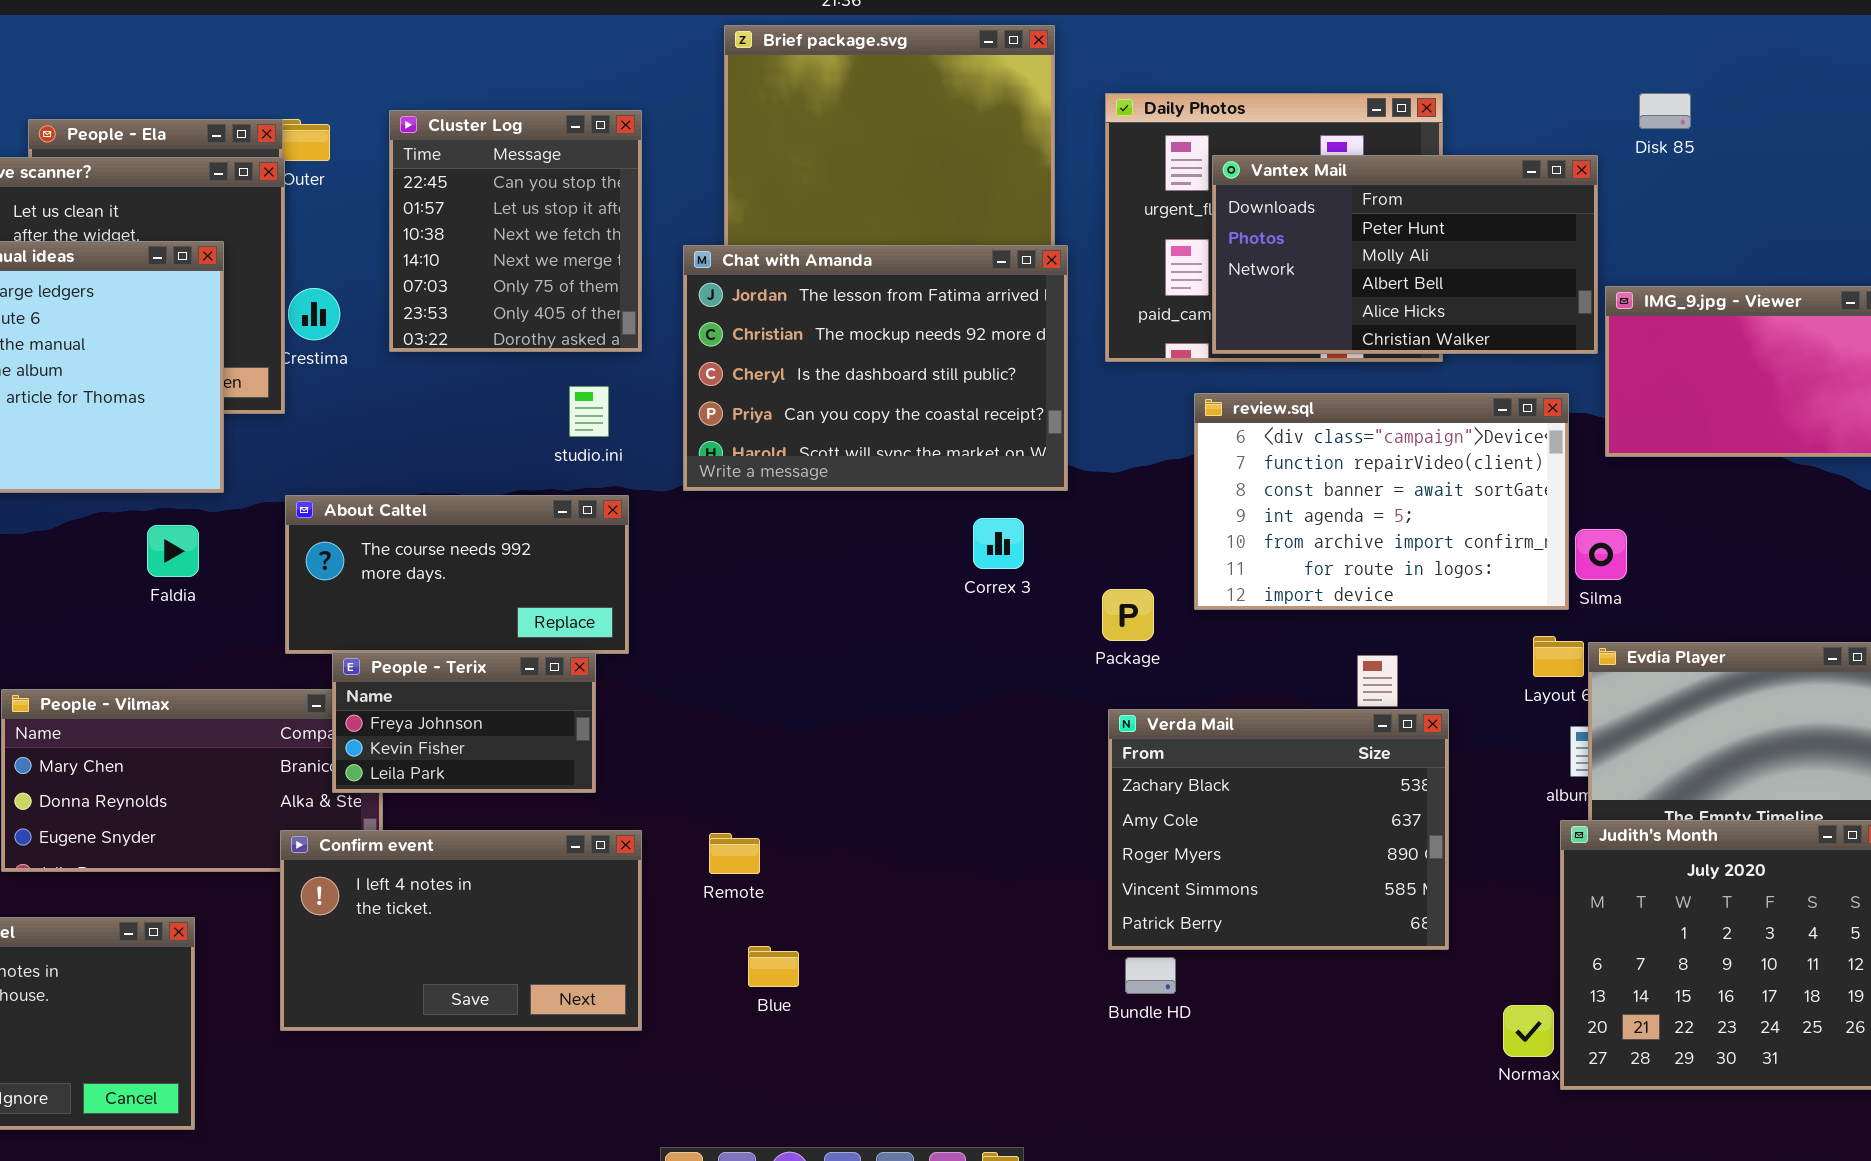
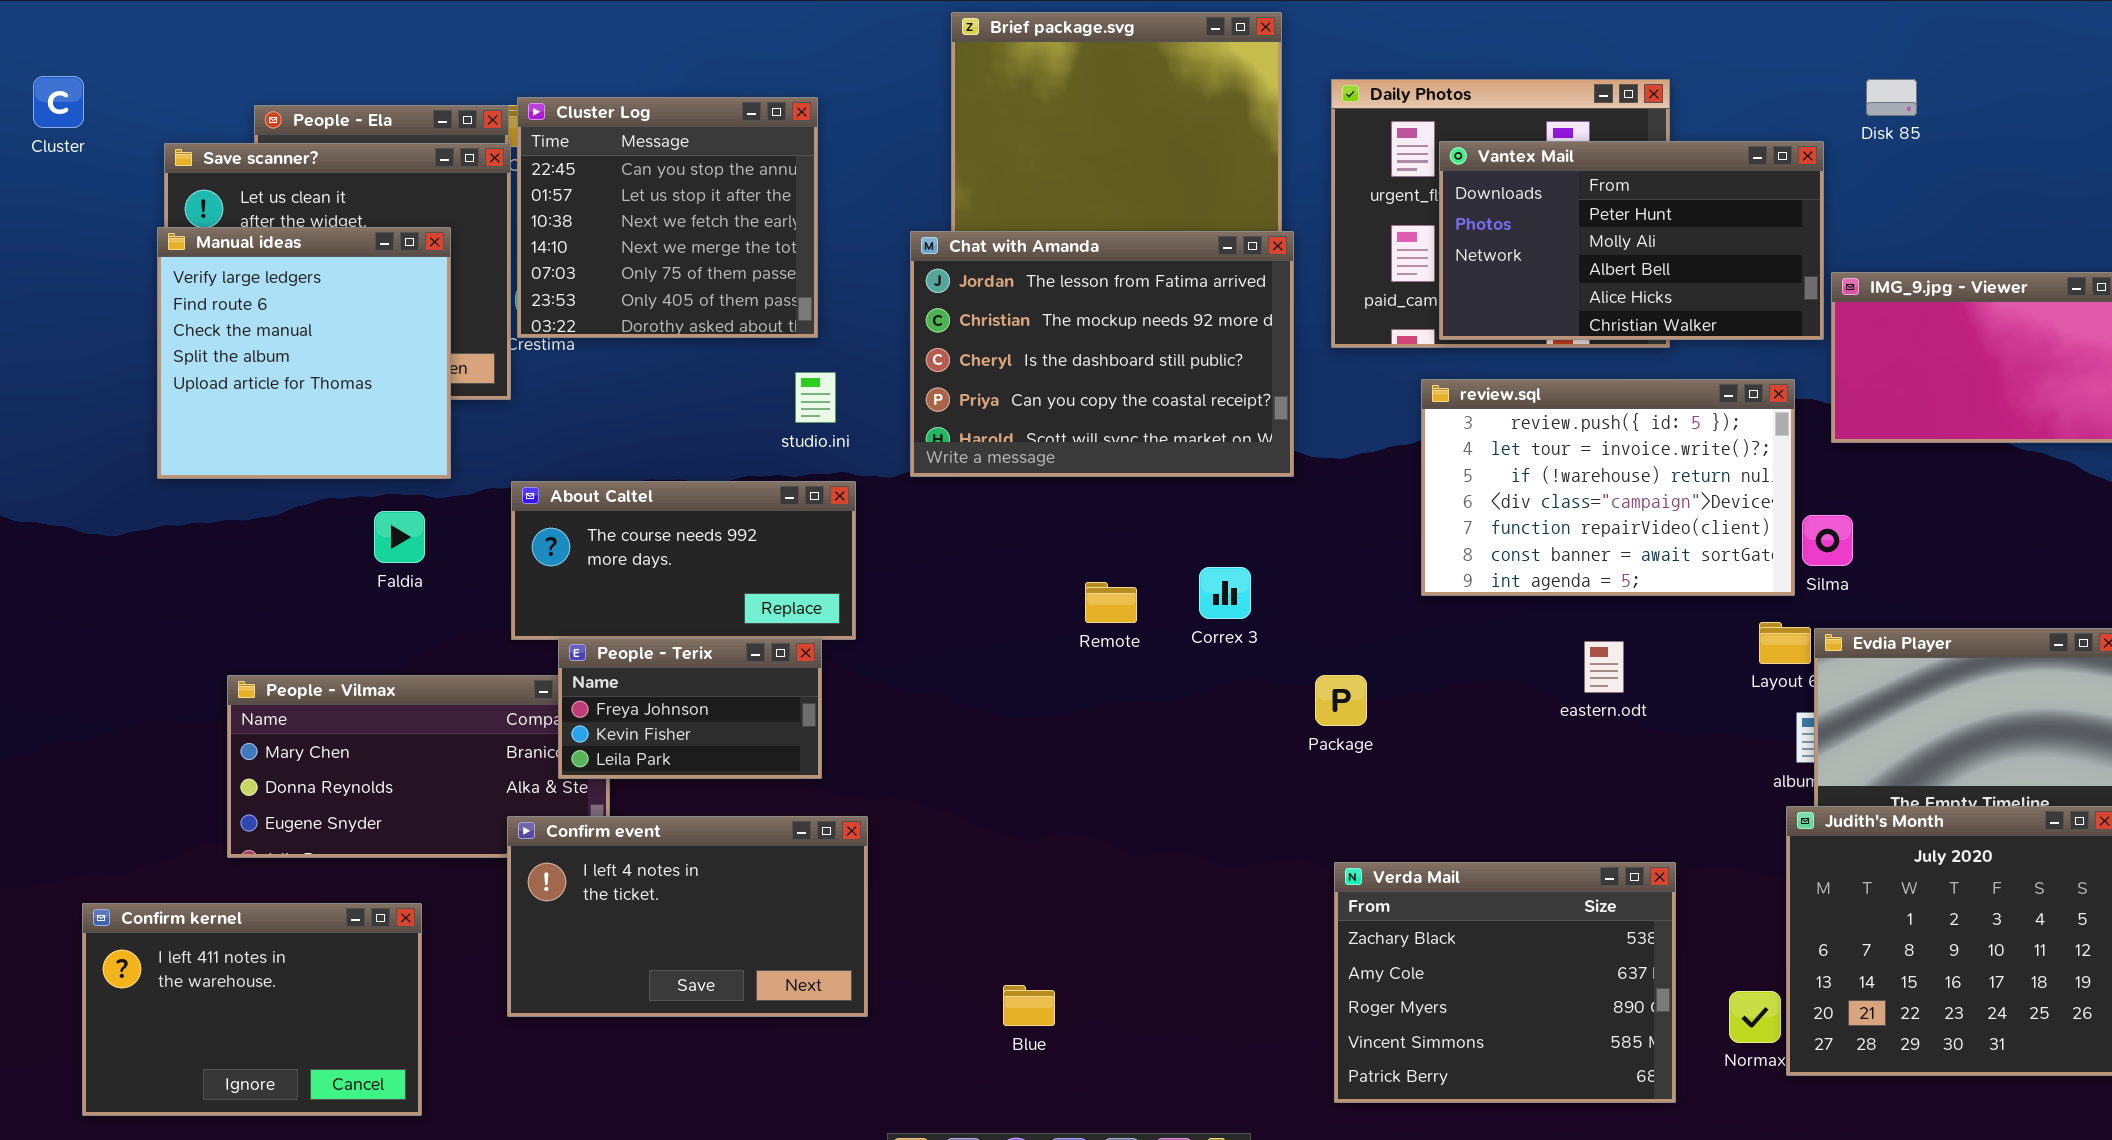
Cluster Log: [389,110,642,352] -> [517,97,818,338], moved, resized
review.sql: [1194,393,1569,610] -> [1421,379,1795,596], scrolled up 3 rows
Correx 3: [973,518,1024,569] -> [1199,567,1251,619], moved
Package: [1102,589,1154,641] -> [1315,675,1367,726], moved
Verda Mail: [1108,709,1449,950] -> [1334,862,1676,1103], moved
Remote: [709,833,760,874] -> [1085,582,1137,623], moved
Blue: [748,946,799,987] -> [1003,985,1055,1026], moved

